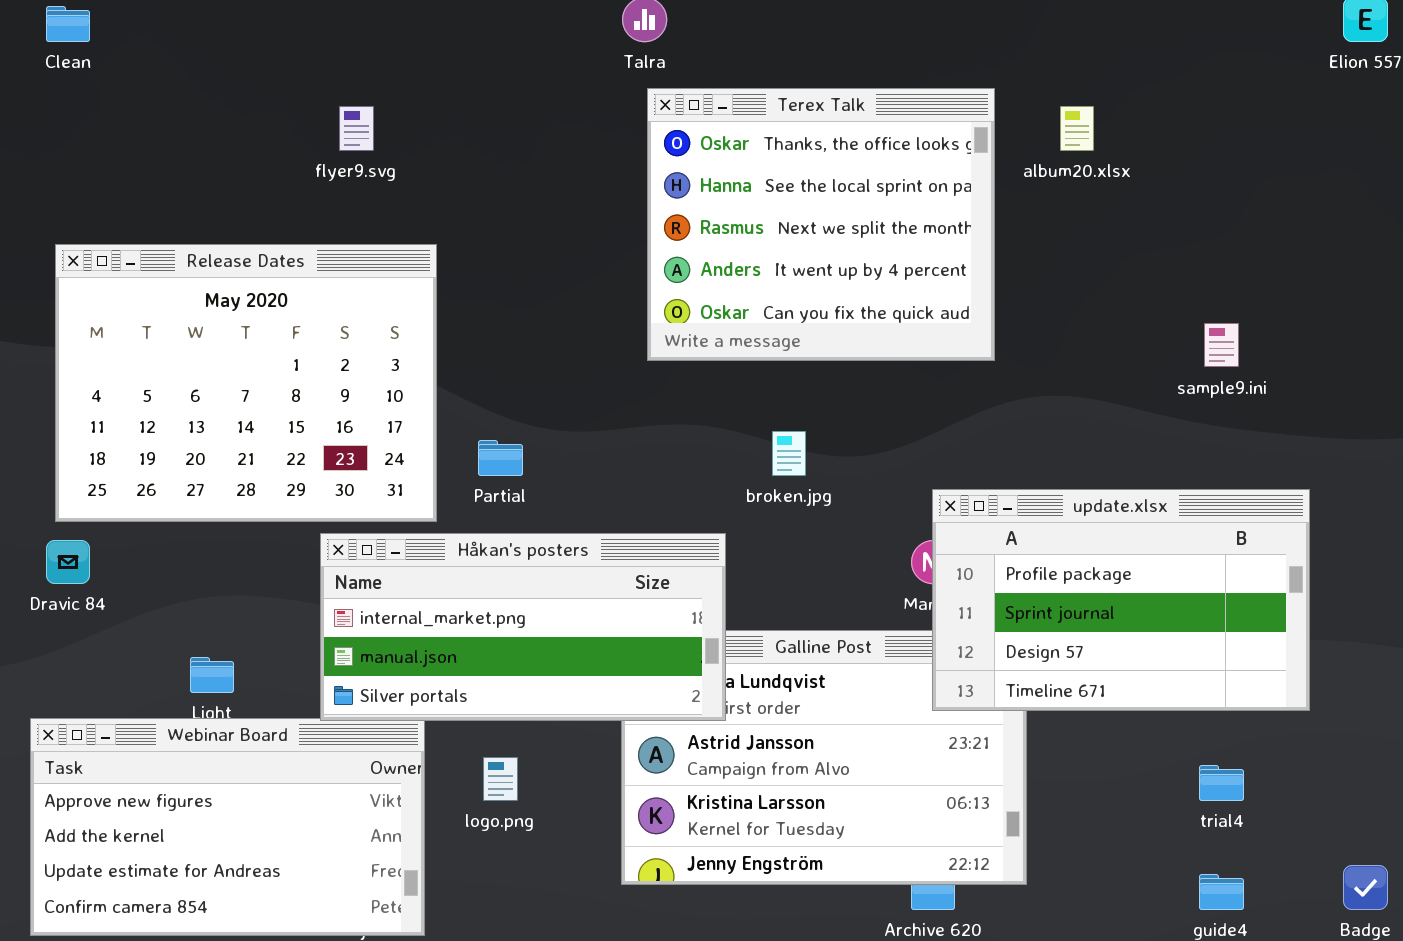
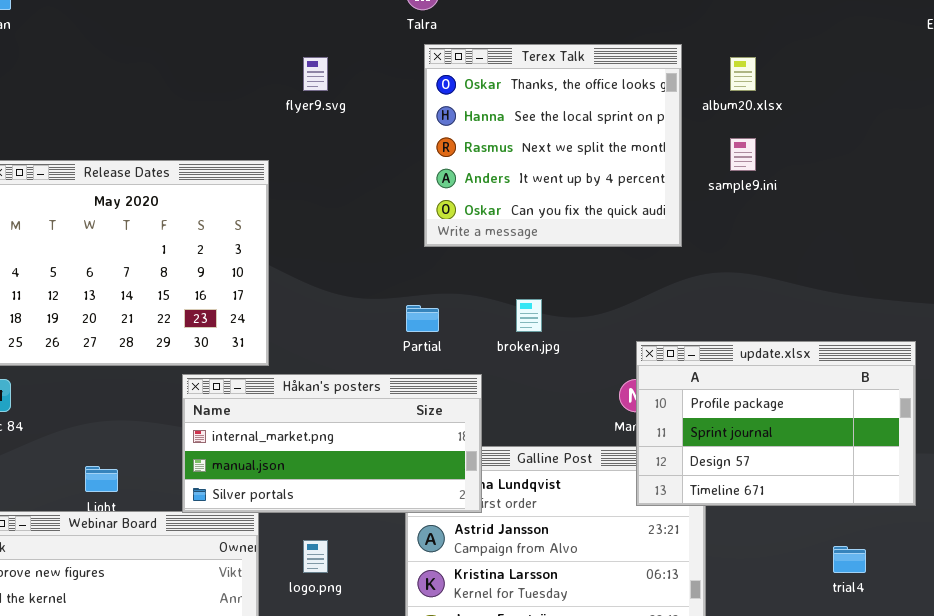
flyer9.svg: [339,106,374,151] -> [303,57,328,91], moved
sample9.ini: [1204,323,1239,367] -> [730,138,756,171], moved
Partial: [478,440,523,476] -> [406,305,439,332], moved

